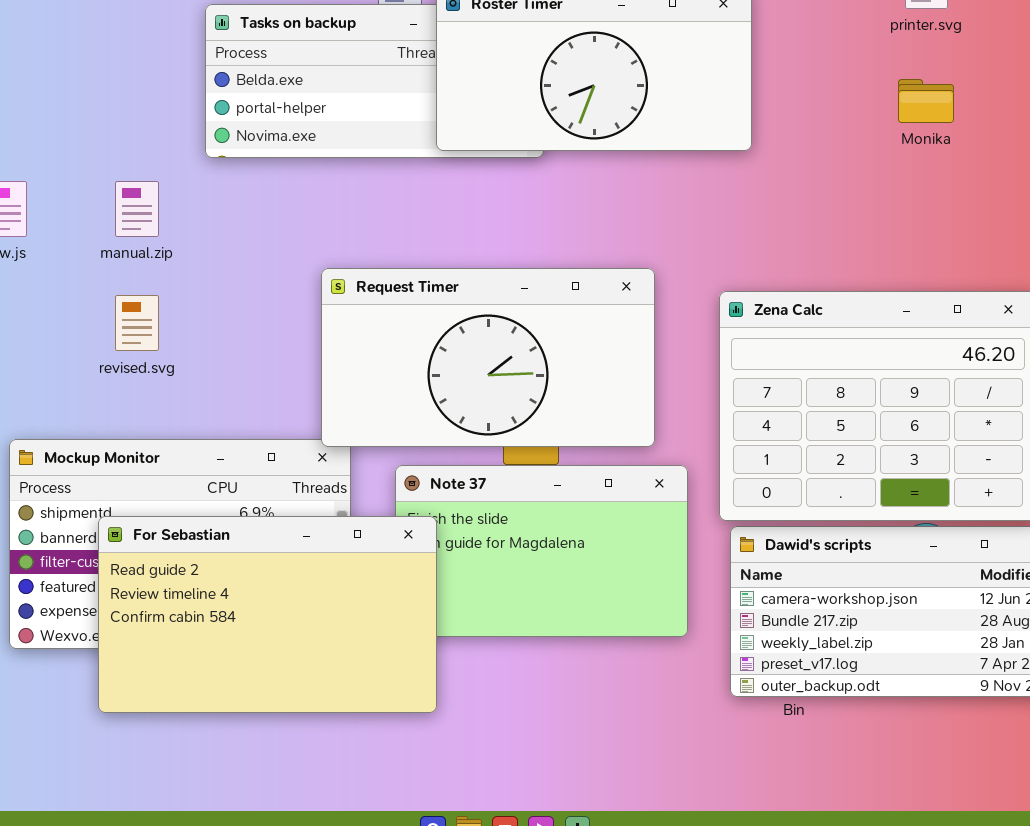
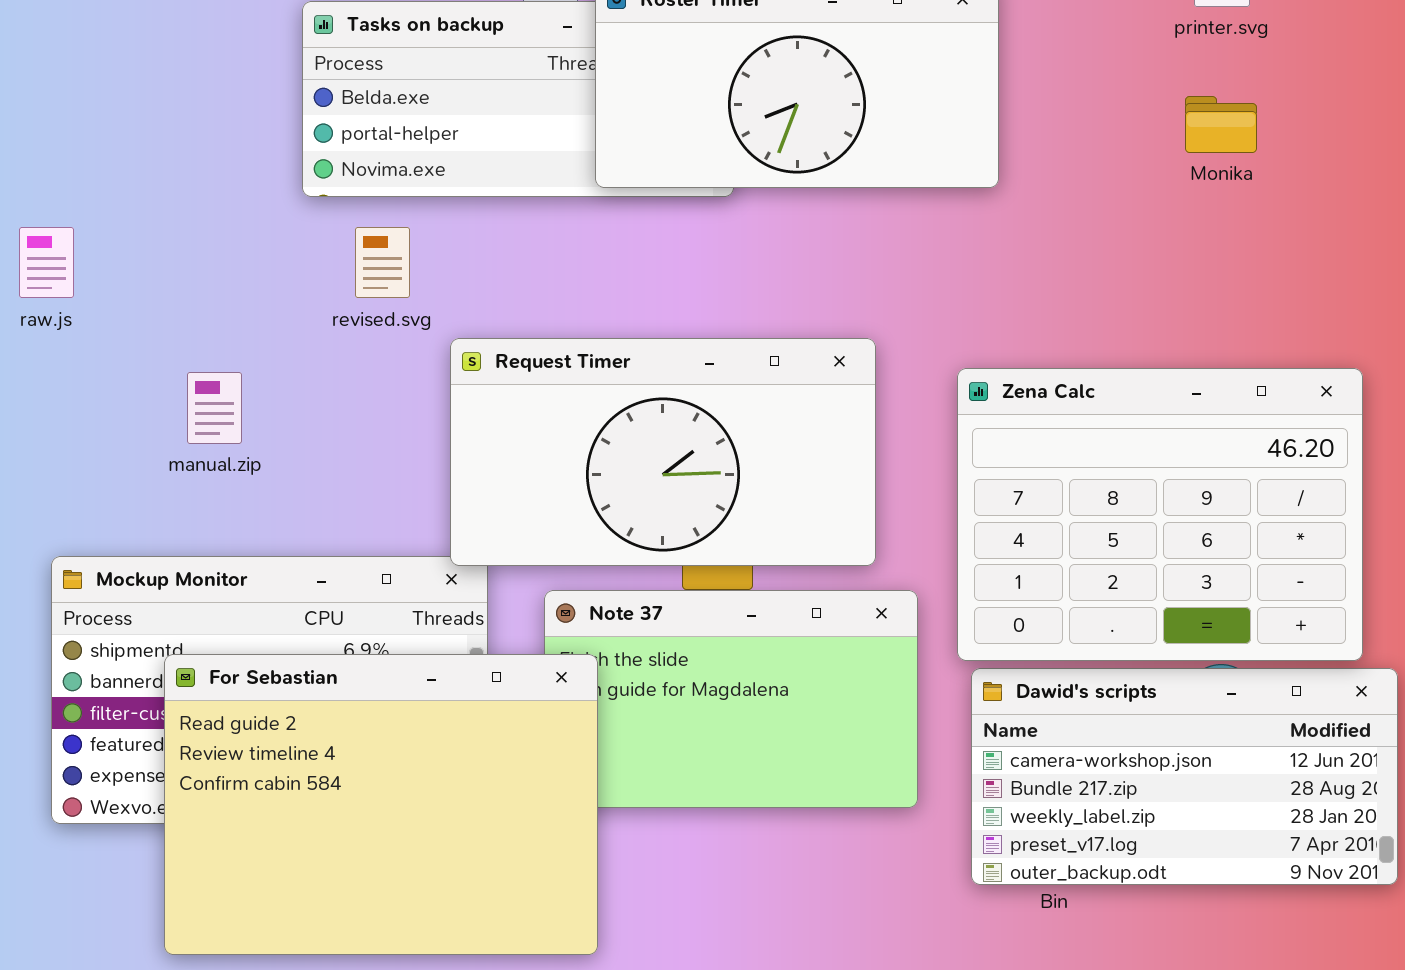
manual.zip: [115,181,159,237] -> [187,372,242,444], moved
revised.svg: [115,295,159,351] -> [355,227,410,298], moved
For Sebastian: [98,516,437,713] -> [164,654,598,955], resized

